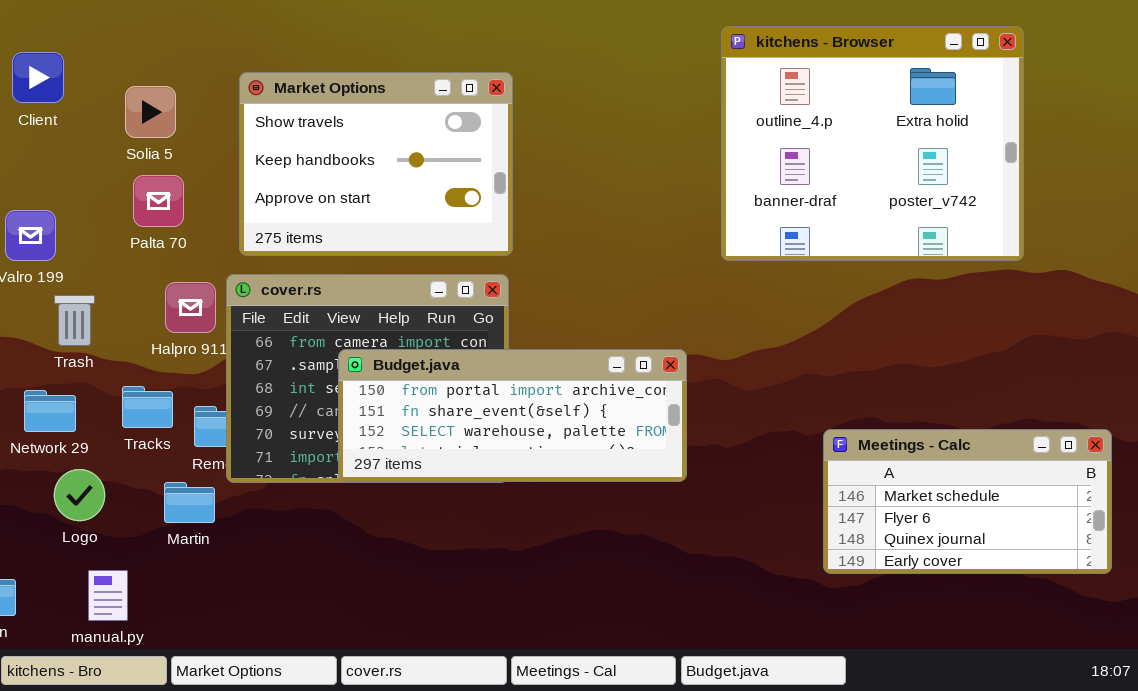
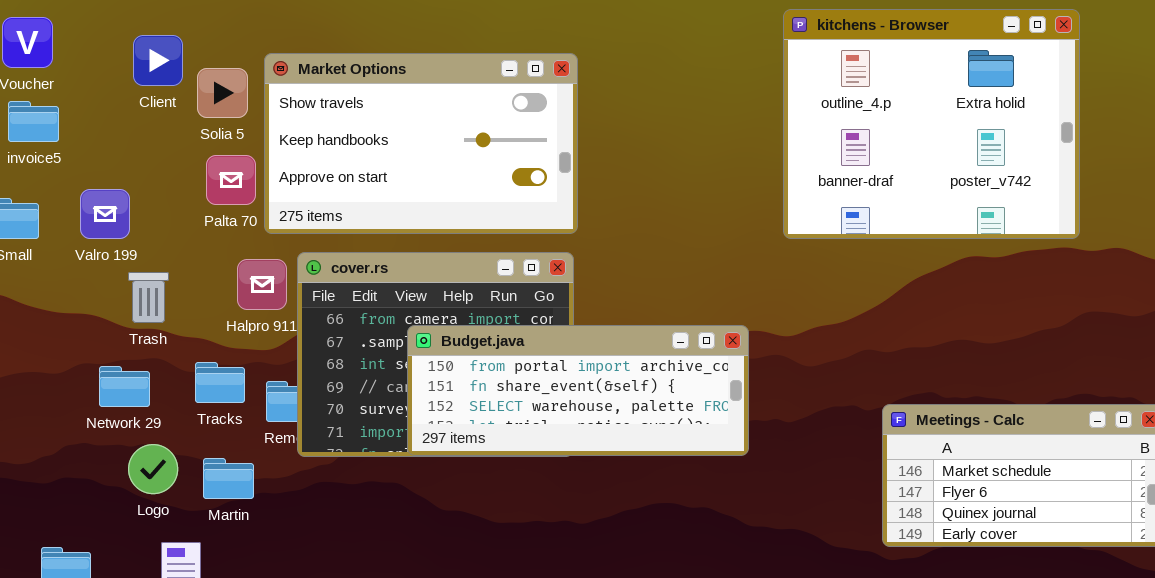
Client: [12,52,64,103] -> [133,35,183,86], moved
Market Options: [239,72,513,256] -> [264,53,578,234], resized
Martin: [164,482,215,523] -> [203,458,254,499], moved

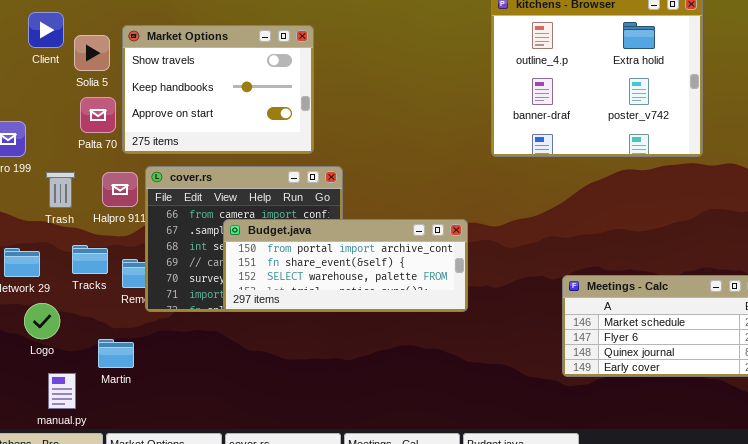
Market Options: [264,53,578,234] -> [122,25,314,154], resized
Trash: [128,272,169,323] -> [46,172,75,208], moved
Martin: [203,458,254,499] -> [98,339,134,368], moved

